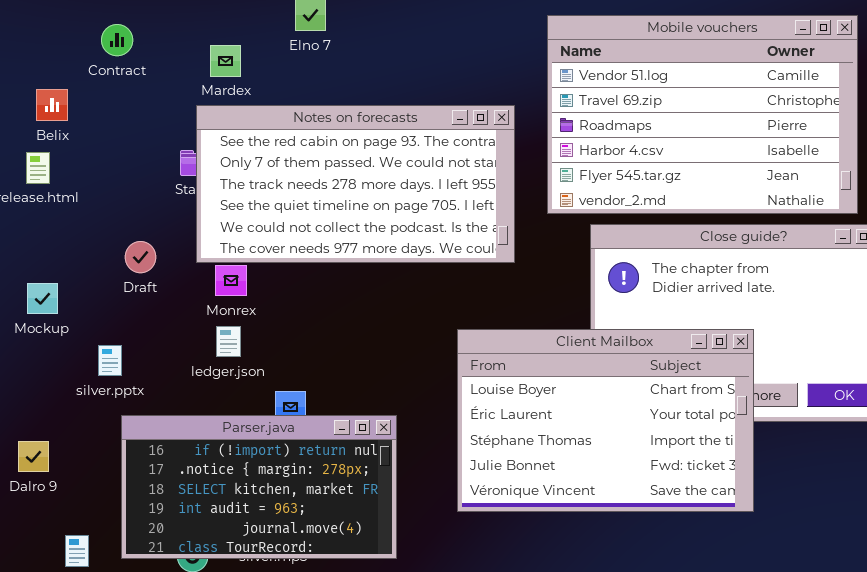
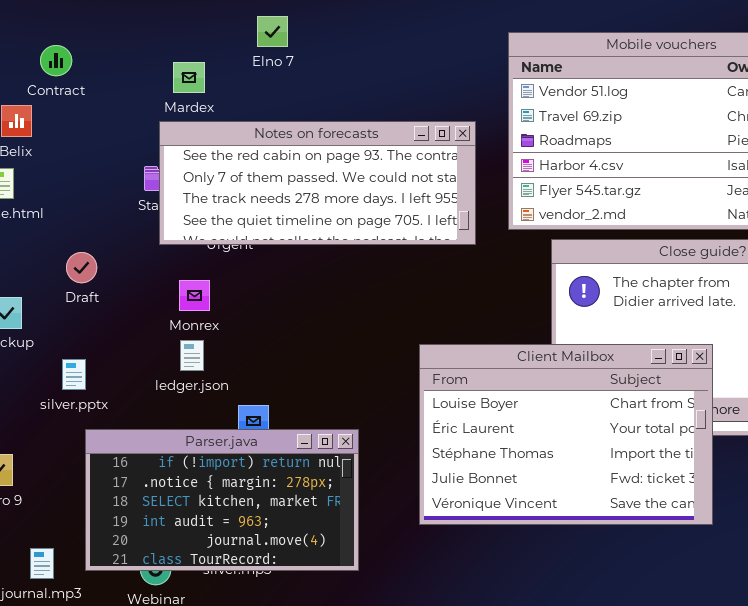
Contract: [101,24,133,56] -> [40,45,72,76], moved
Notes on forecasts: [196,105,515,263] -> [159,121,476,245], resized
Draft: [125,241,156,273] -> [66,252,97,283], moved

